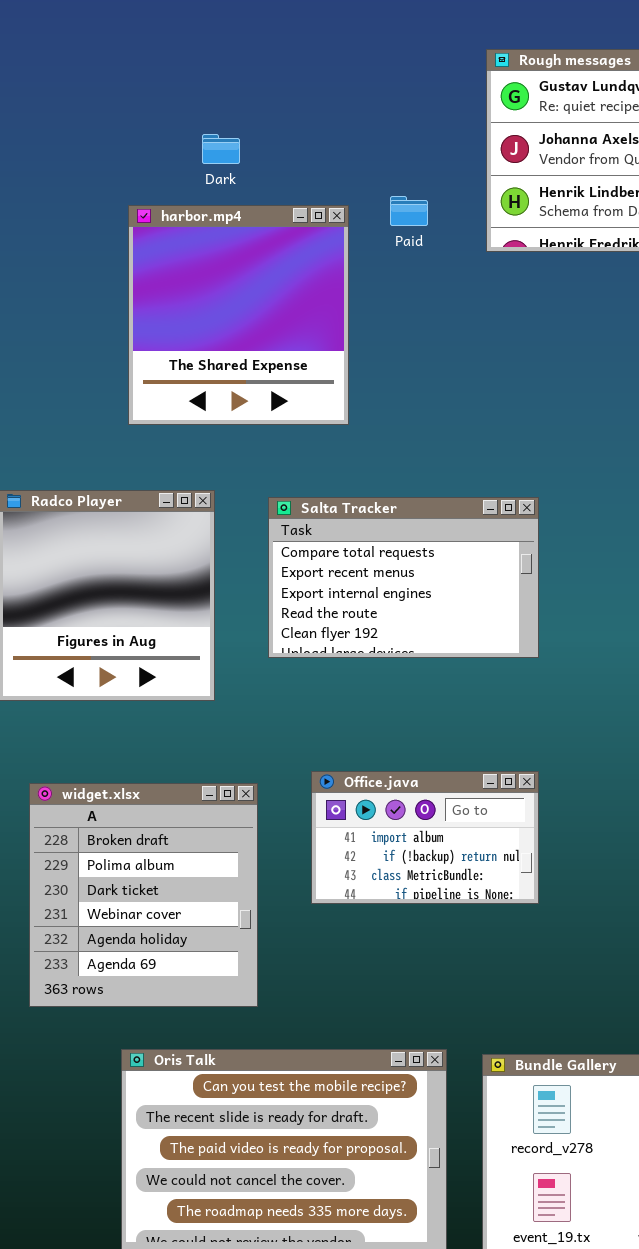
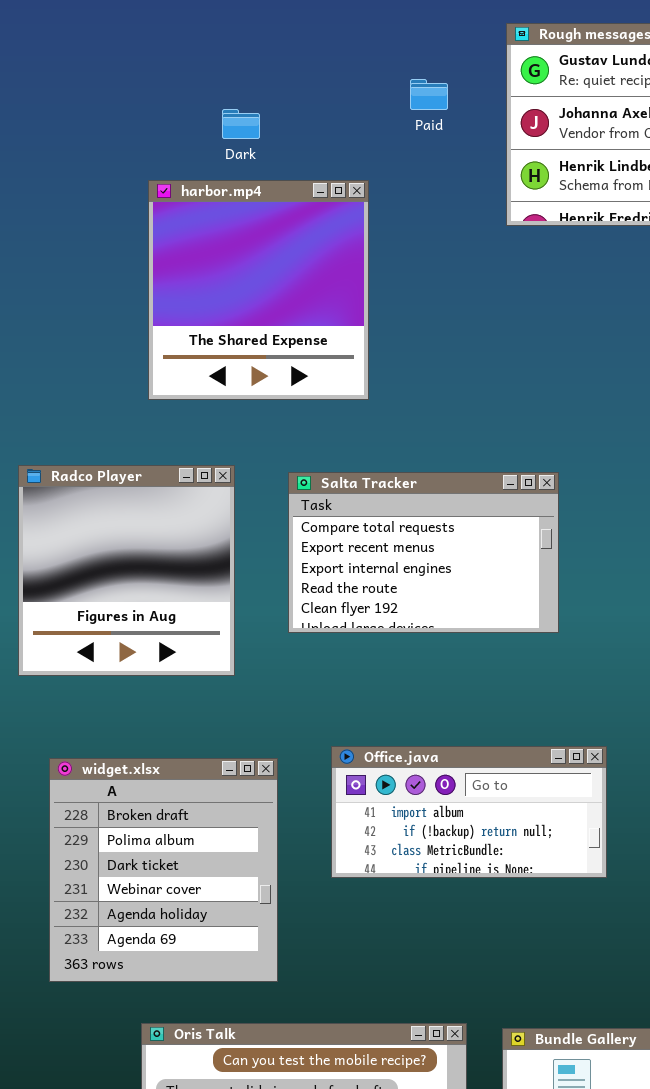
Paid: [390,196,428,226] -> [410,79,448,110], moved
Office.java: [311,771,539,904] -> [331,746,607,878], resized

